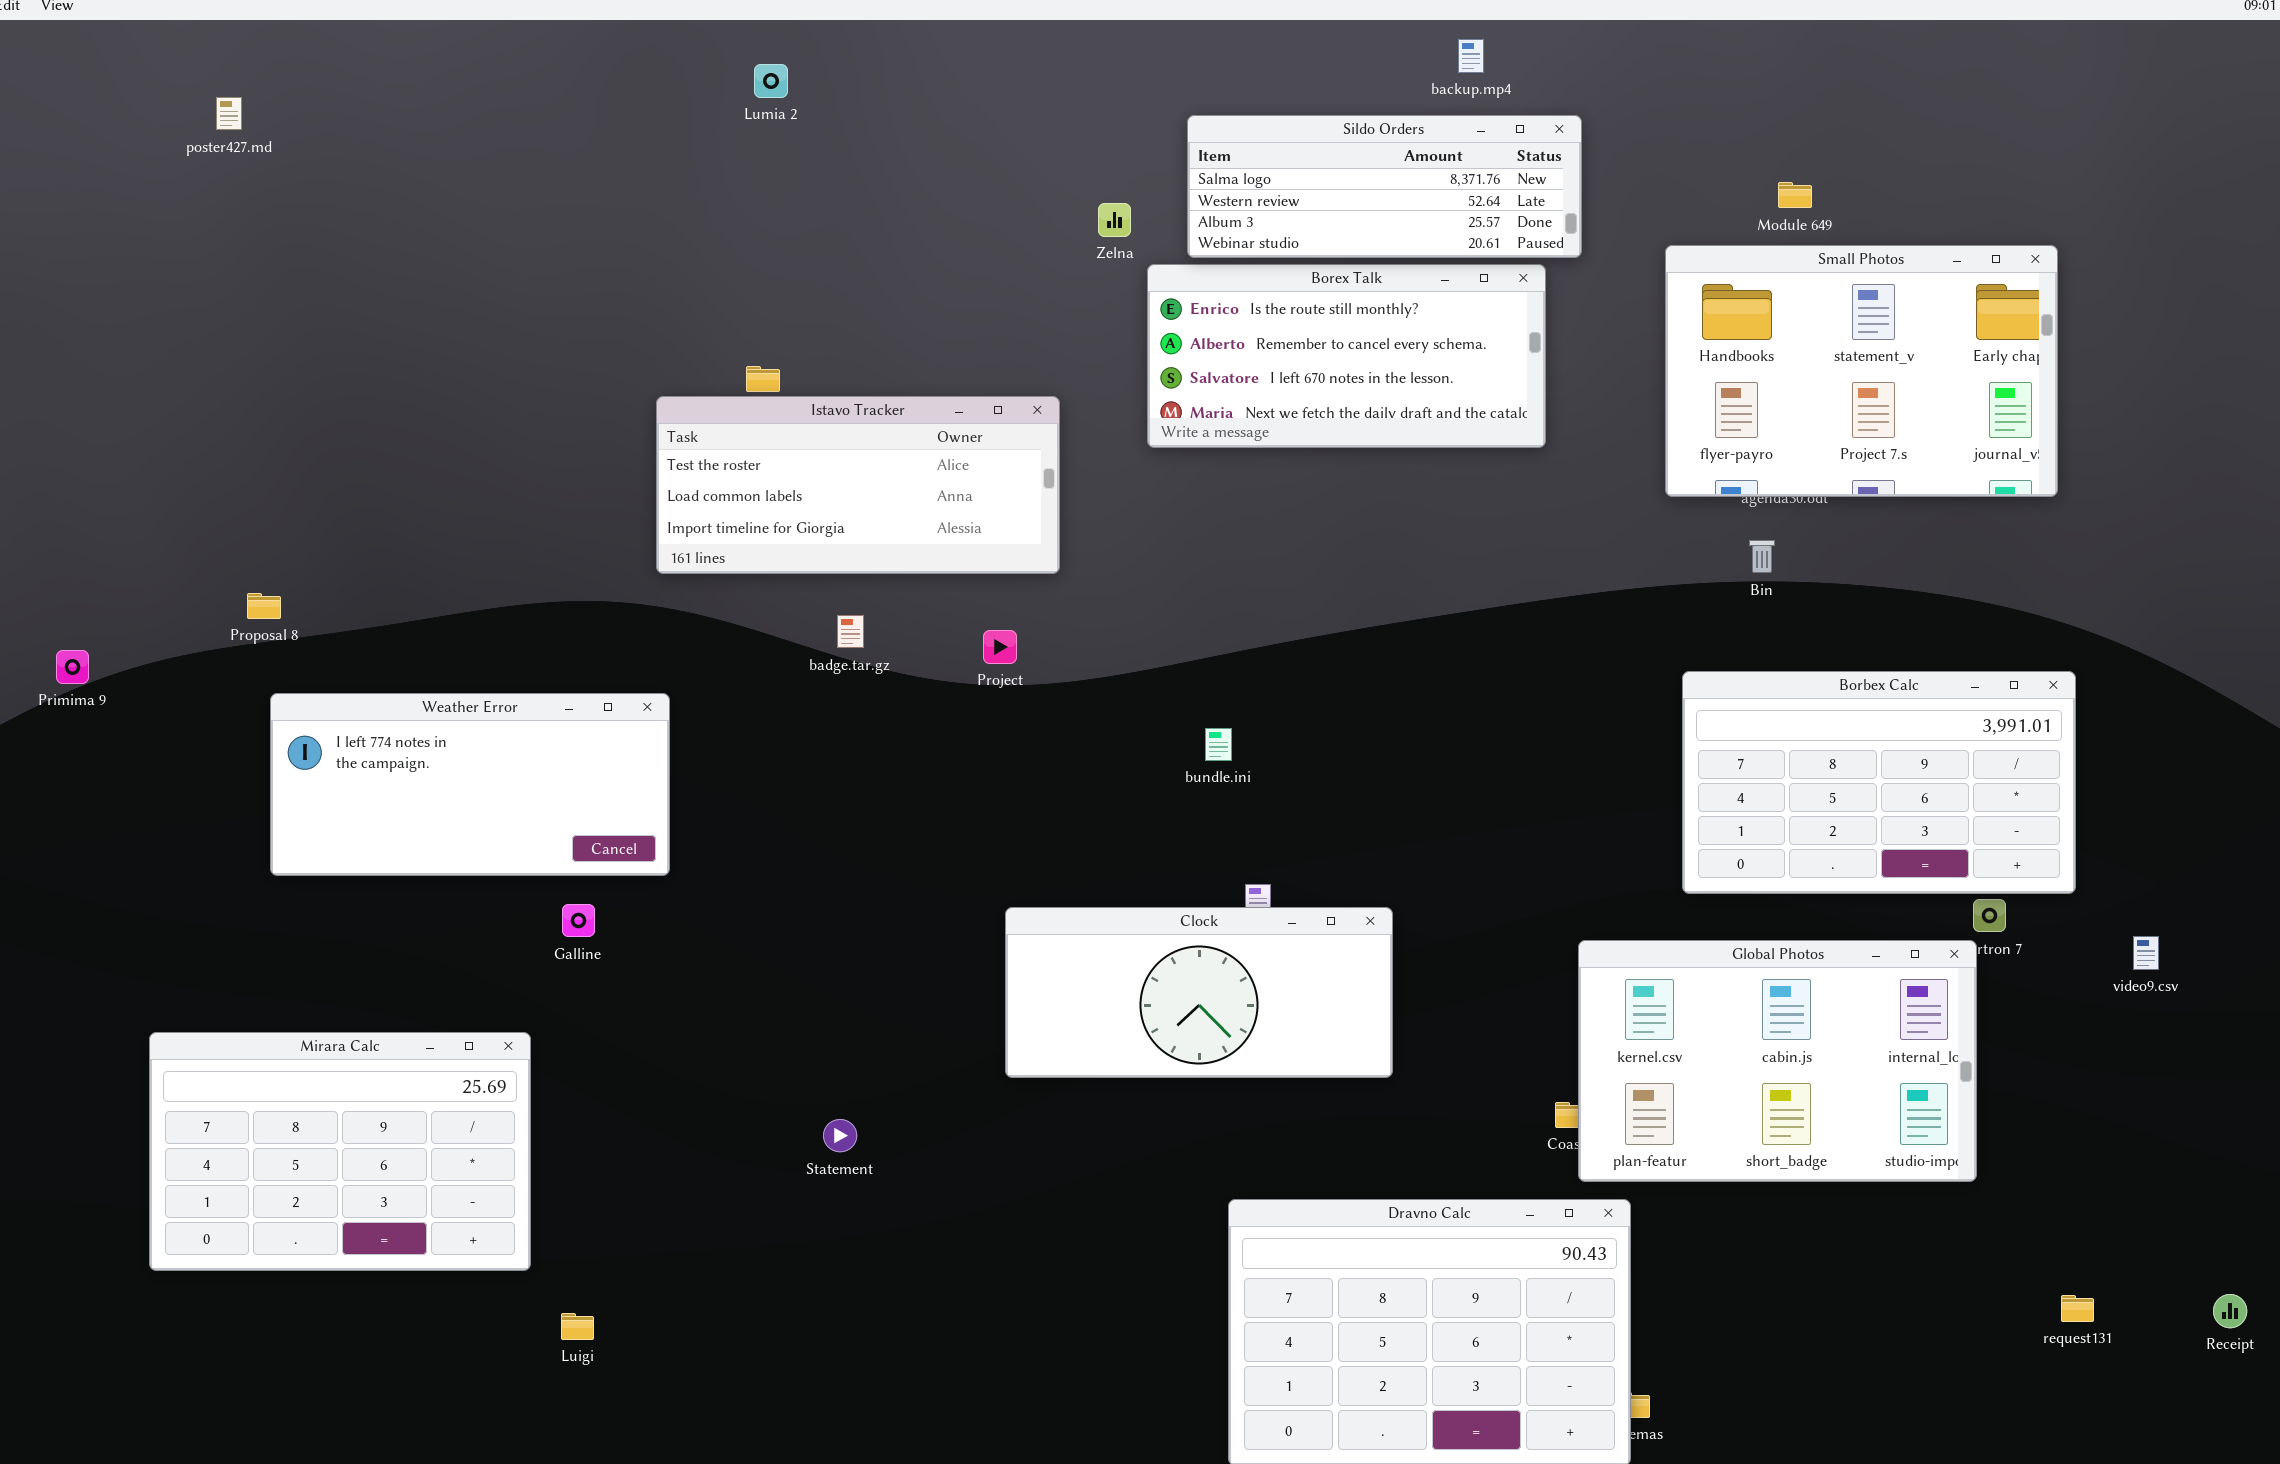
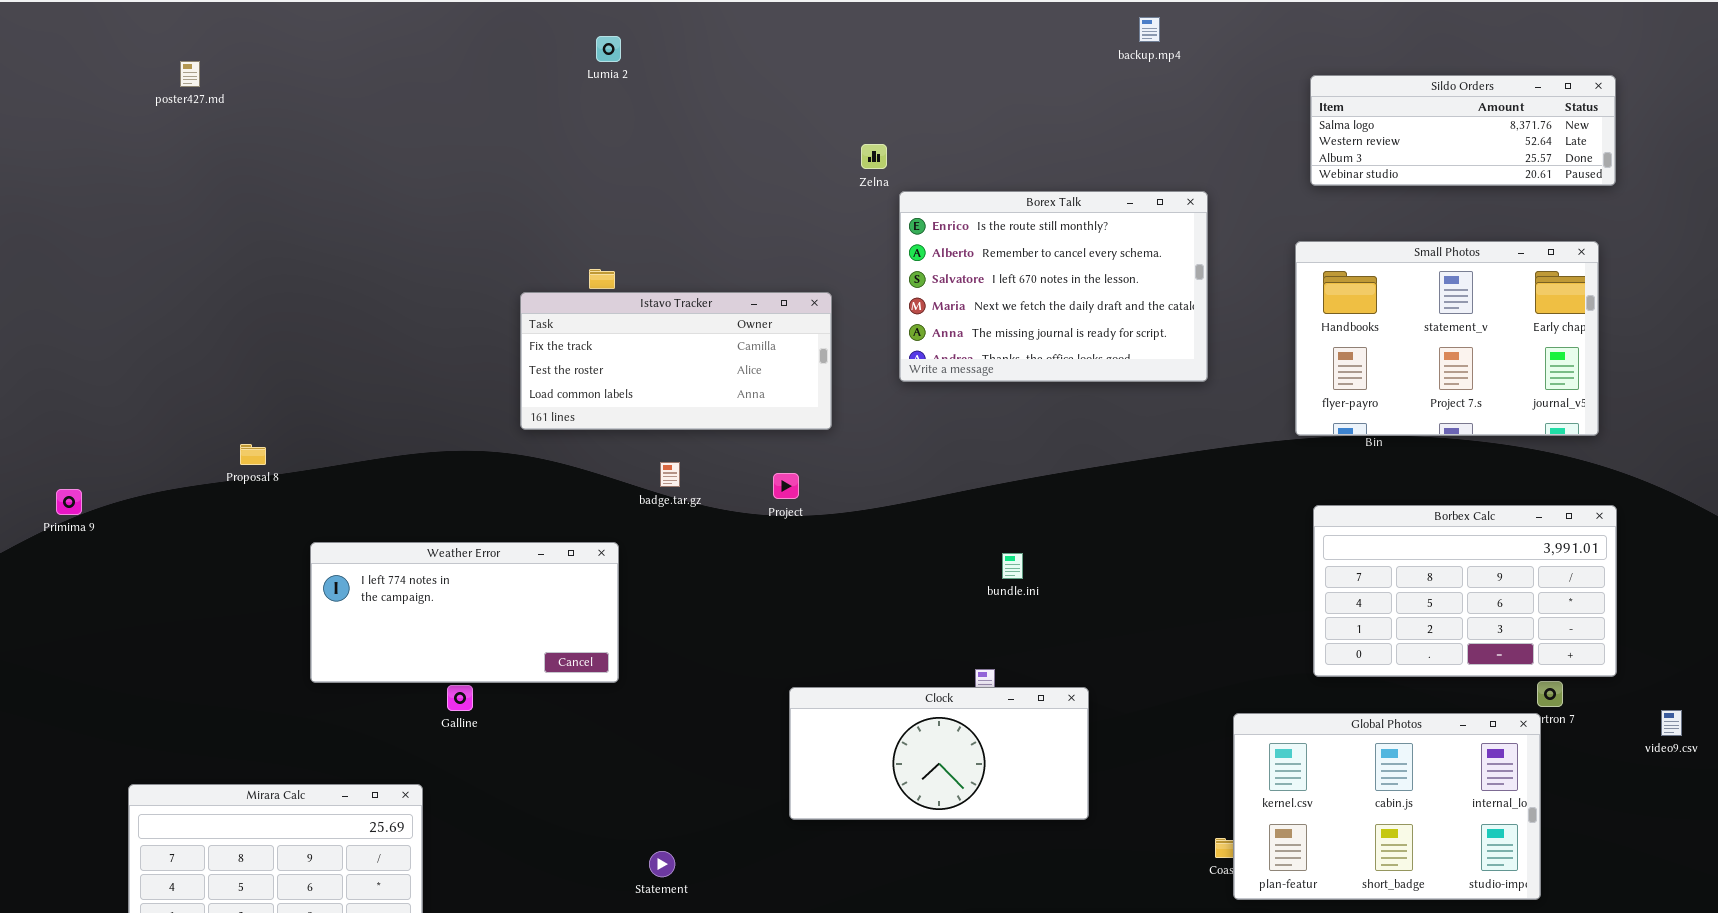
Sildo Orders: [1187,115,1582,258] -> [1310,75,1616,186], moved
Small Photos: [1665,245,2058,497] -> [1295,241,1599,436], moved
Borex Talk: [1147,264,1546,448] -> [899,191,1208,382], resized
Istavo Tracker: [656,396,1060,574] -> [520,292,832,430], scrolled up 1 row
Proposal 8: [247,593,281,619] -> [240,444,266,465], moved
Weather Error: [270,693,670,876] -> [310,542,619,683], moved
bundle.ini: [1205,728,1232,761] -> [1002,553,1023,579], moved

